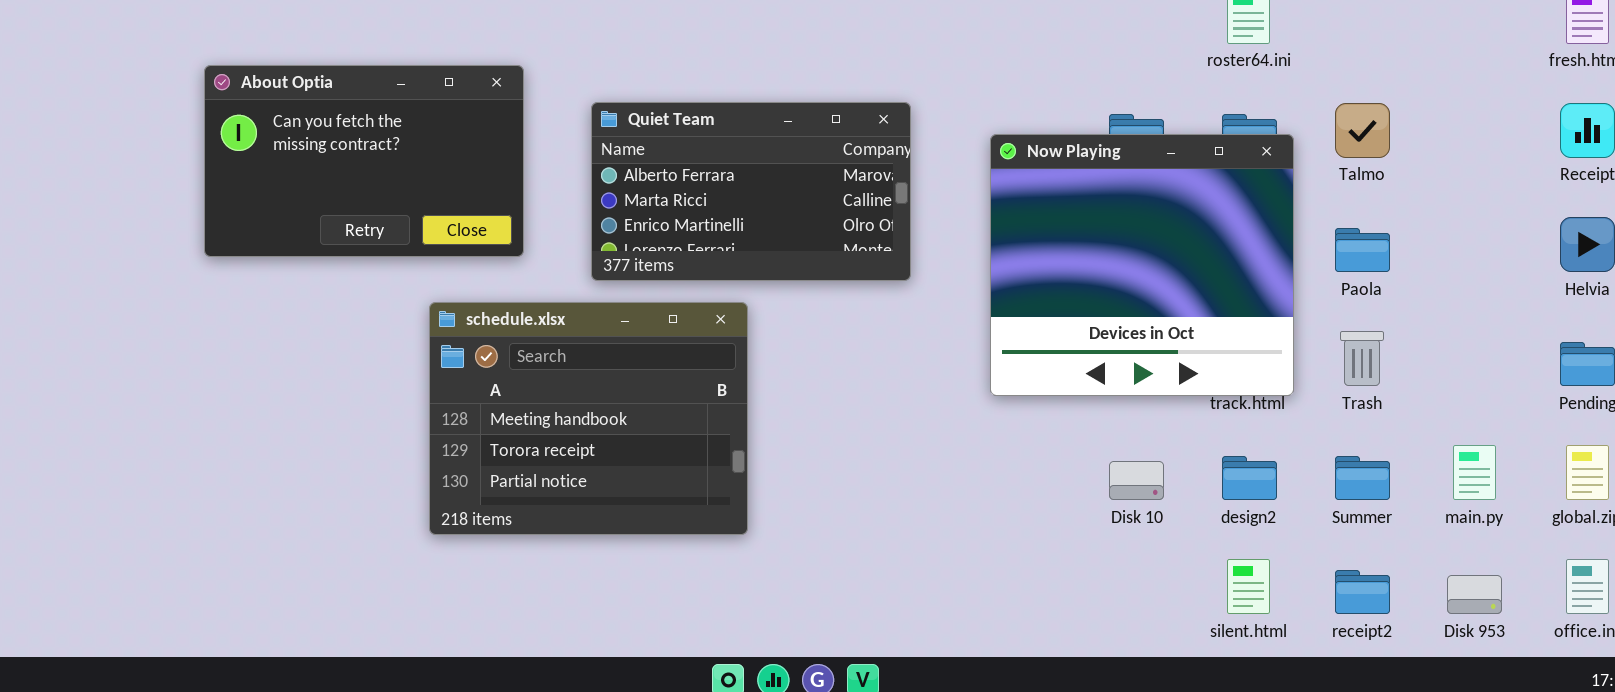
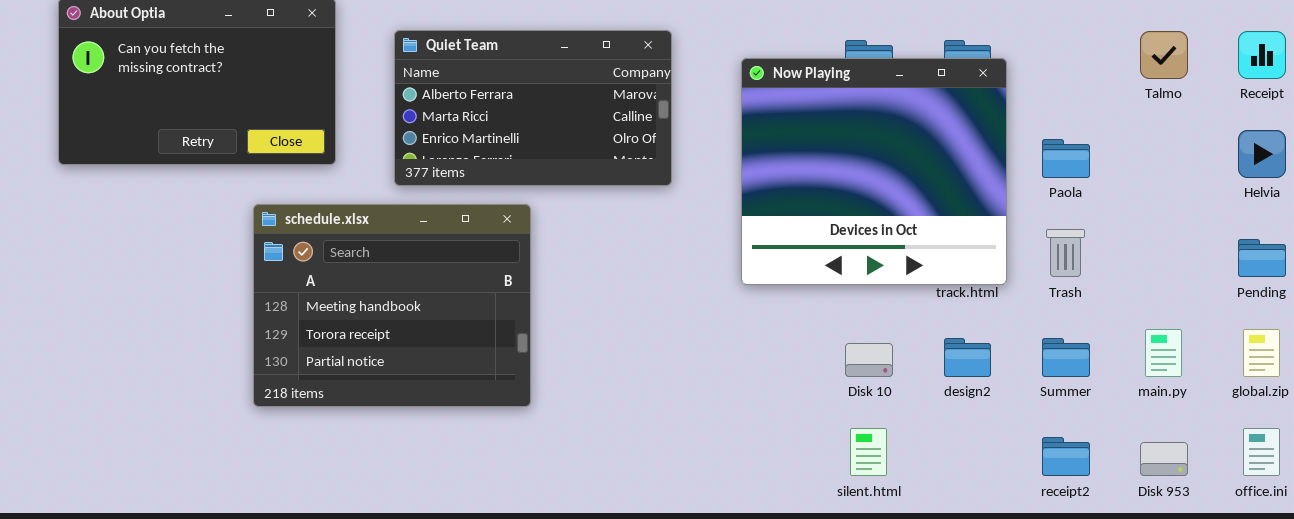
Talmo: [1335,103,1390,158] -> [1140,31,1188,79], moved
silent.html: [1227,559,1270,614] -> [850,428,887,476], moved

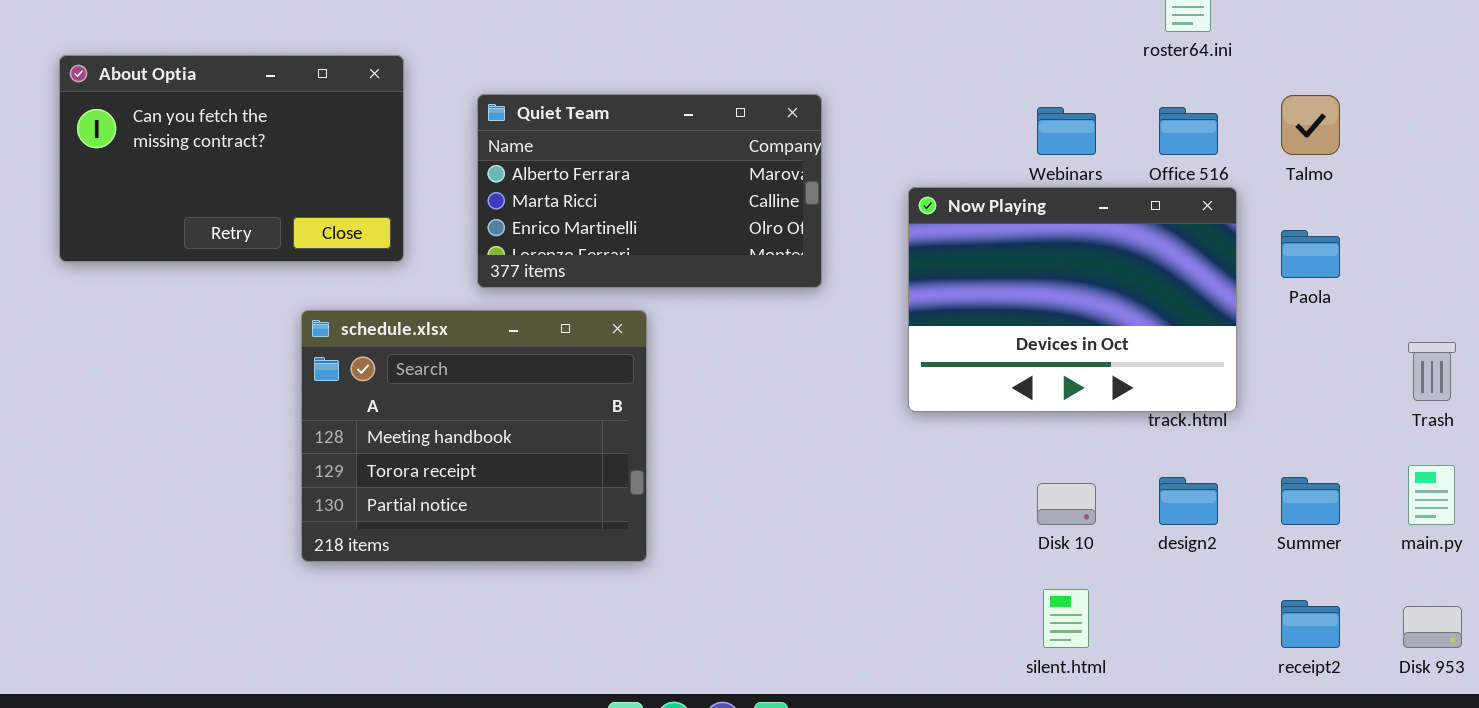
Talmo: [1140,31,1188,79] -> [1281,95,1340,155], moved
Now Playing: [741,58,1007,285] -> [908,187,1237,412], resized
Trash: [1046,229,1085,277] -> [1408,342,1456,401], moved

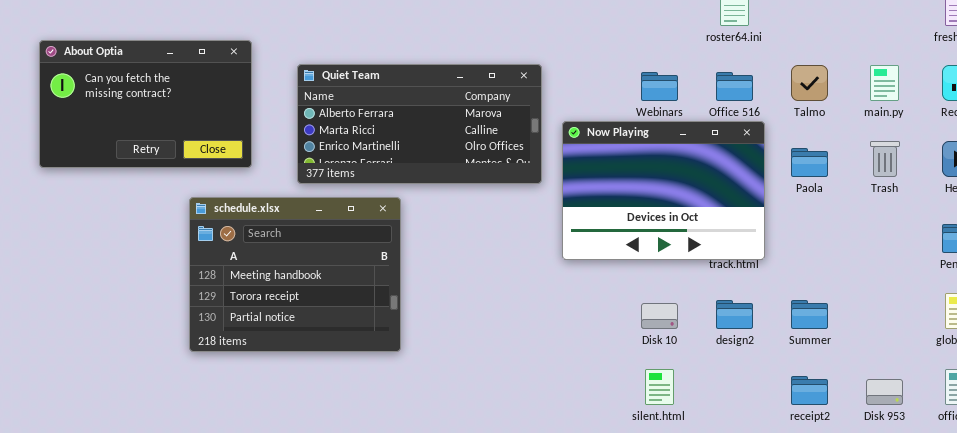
Quiet Team: [477,94,822,288] -> [297,64,542,184], resized
Trash: [1408,342,1456,401] -> [870,141,900,177], moved
main.py: [1408,465,1455,525] -> [870,65,899,101], moved

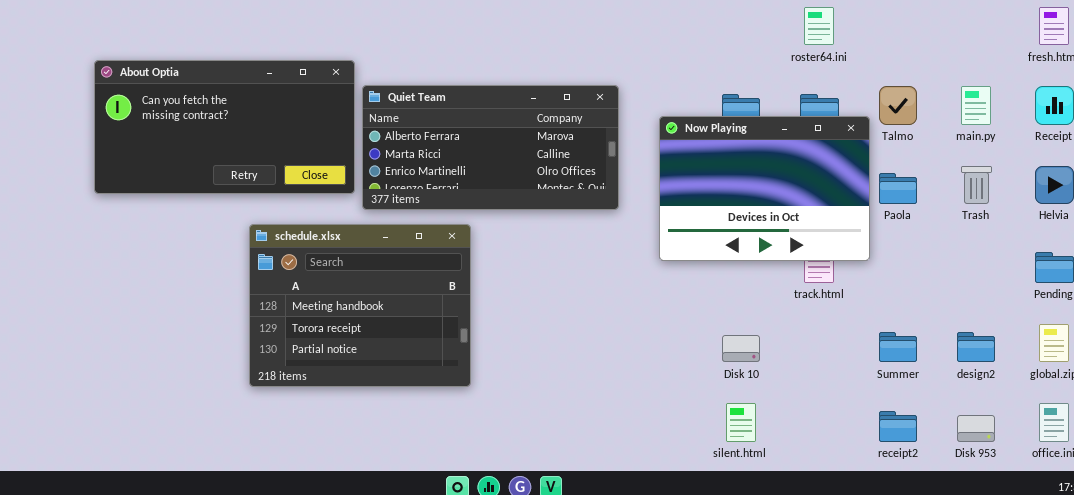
About Optia: [39,40,252,168] -> [94,60,355,194], resized
Now Playing: [562,121,765,260] -> [659,116,870,261], moved
design2: [716,300,753,329] -> [957,332,995,362], moved

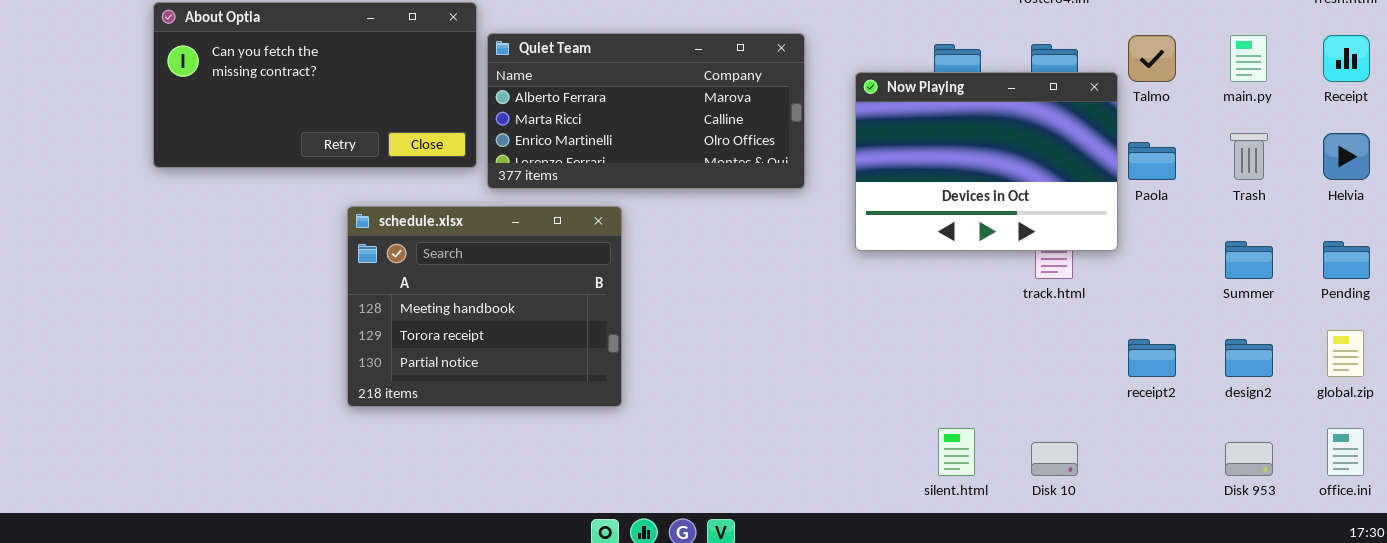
Summer: [879,332,917,362] -> [1225,241,1273,279], moved
Disk 10: [722,335,760,362] -> [1031,442,1078,476], moved
receipt2: [879,411,917,442] -> [1128,339,1176,377], moved

